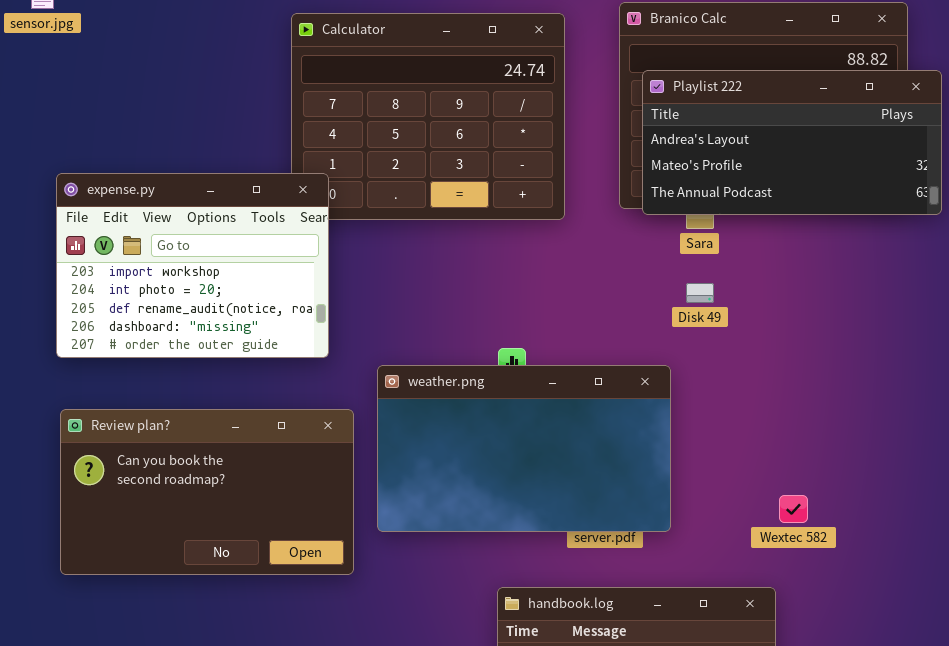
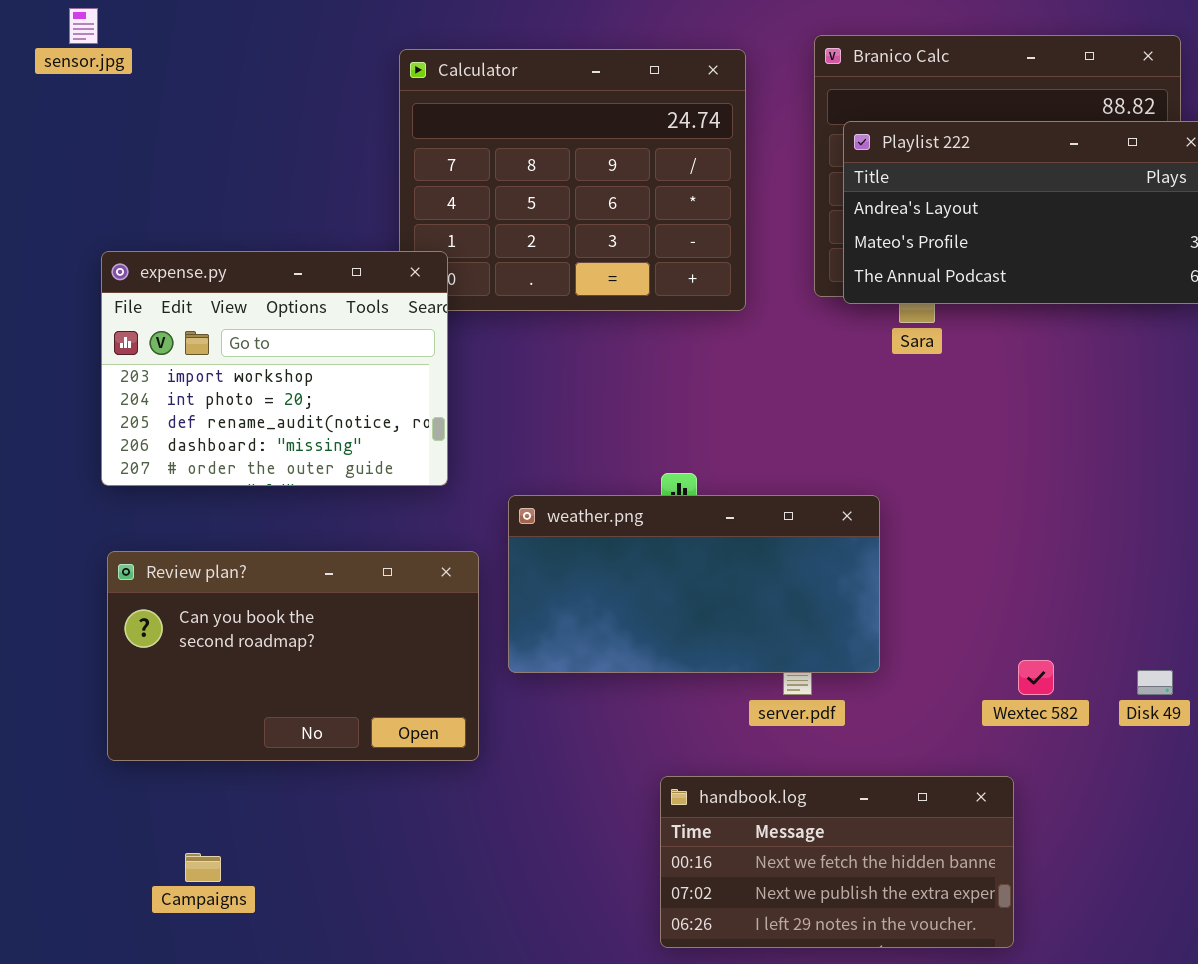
Disk 49: [686,283,714,303] -> [1137,670,1173,695], moved
weather.png: [377,365,671,532] -> [508,495,880,673], resized

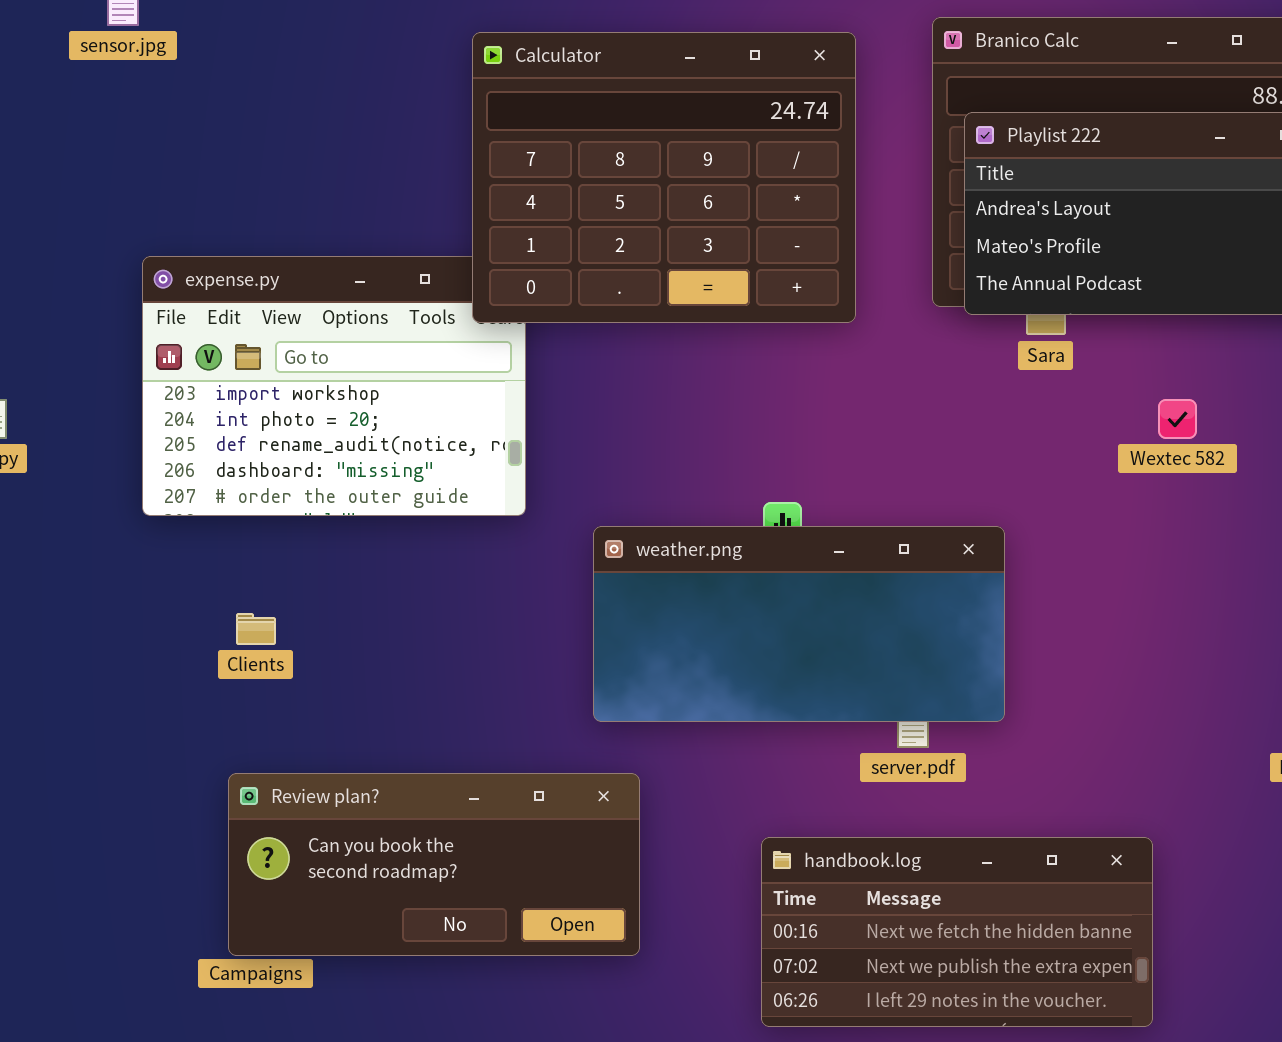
Calculator: [399,49,746,311] -> [472,32,856,323], raised
Review plan?: [107,551,479,761] -> [228,773,640,956], moved, resized
Wextec 582: [1018,660,1054,695] -> [1158,399,1197,439], moved

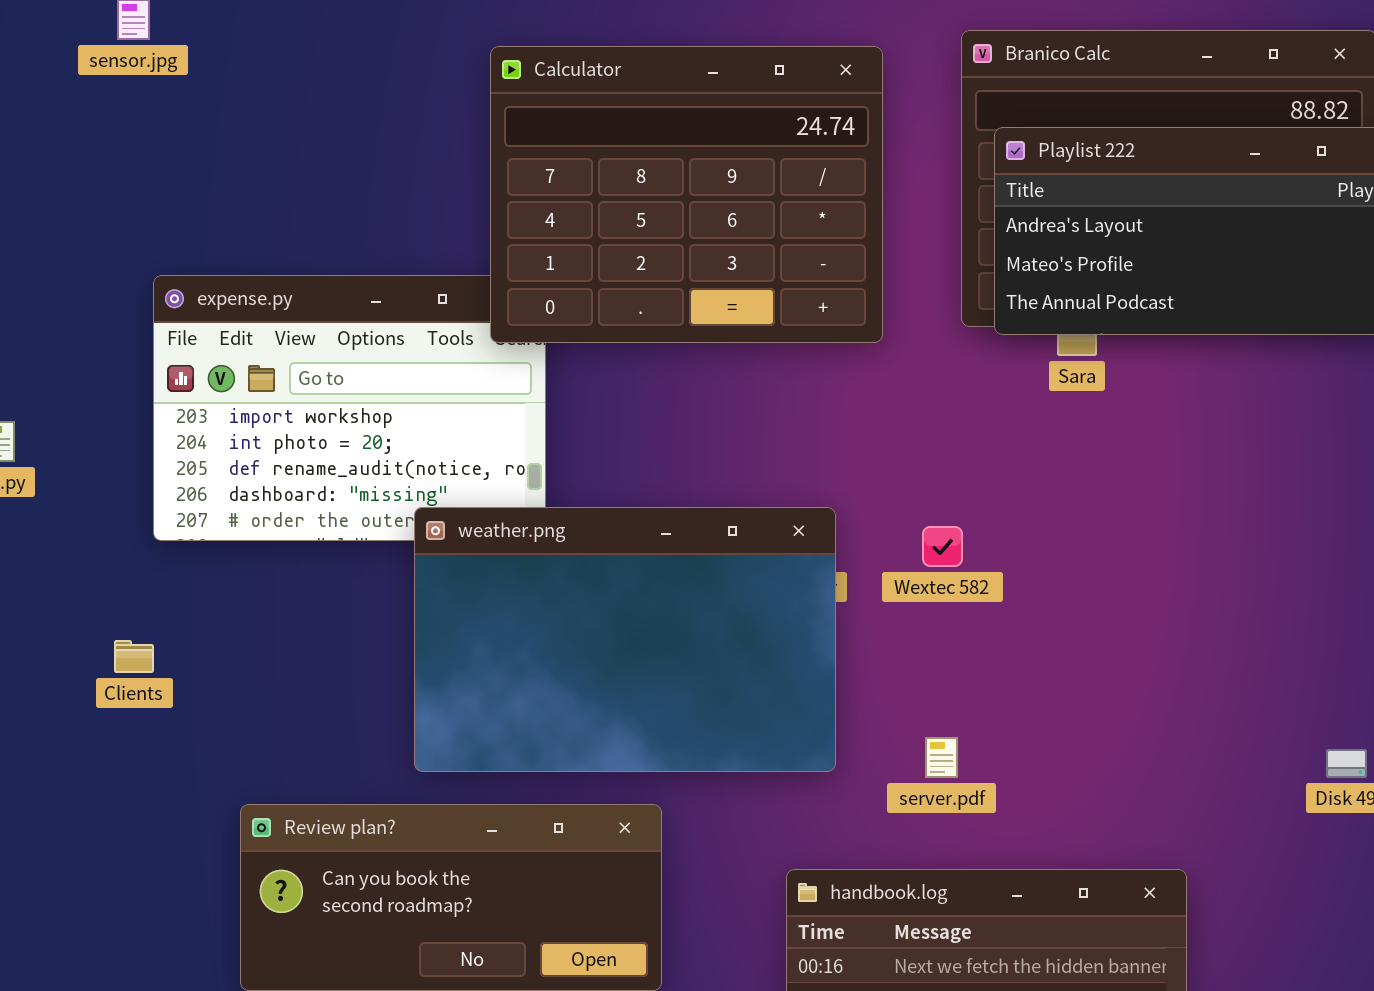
Wextec 582: [1158,399,1197,439] -> [922,526,963,567], moved
weather.png: [593,526,1005,722] -> [414,507,836,772], moved, resized
Clients: [236,613,276,645] -> [114,640,154,673], moved

